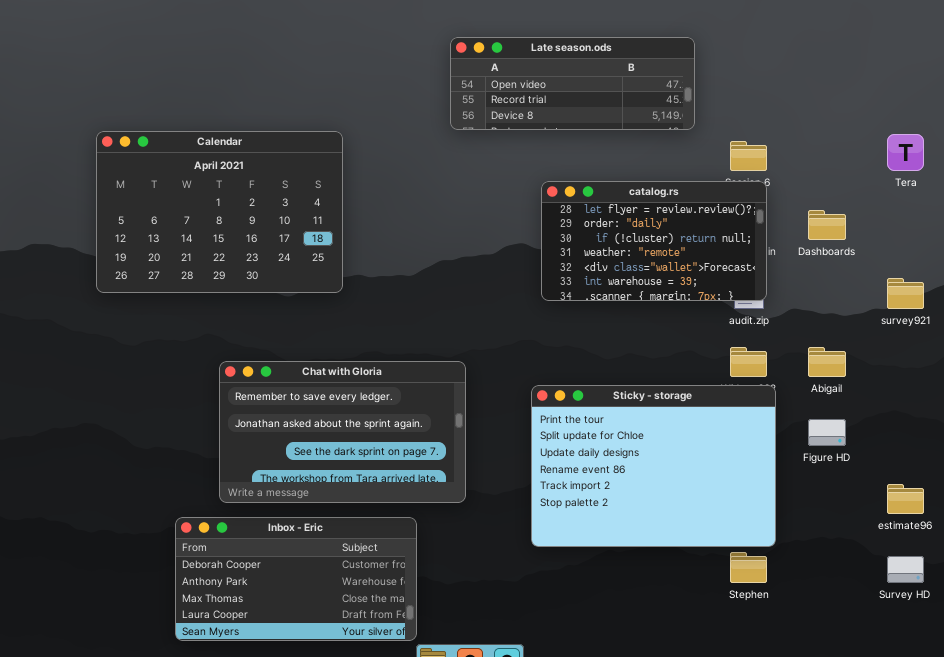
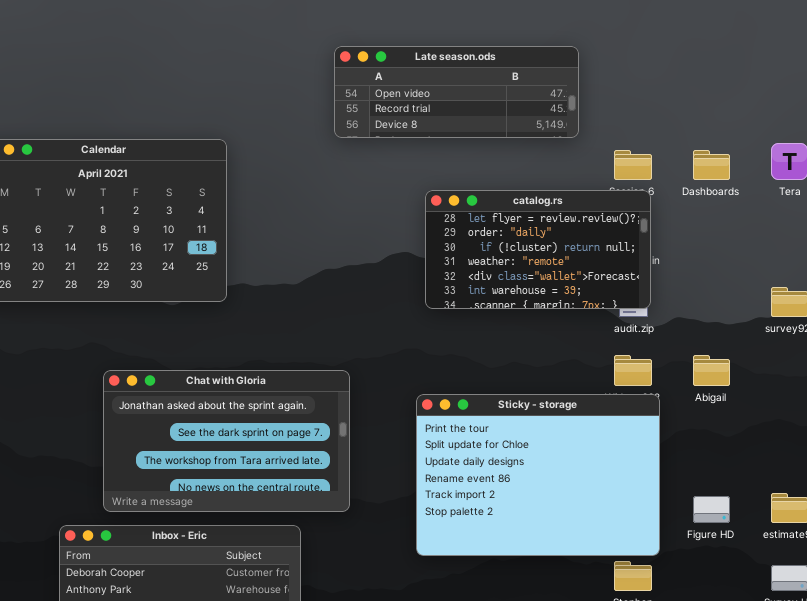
Dashboards: [808,210,846,240] -> [693,150,730,180], moved
Chat with Gloria: [219,361,466,503] -> [103,370,350,512], scrolled down 1 row
Figure HD: [808,419,846,446] -> [693,496,730,523], moved

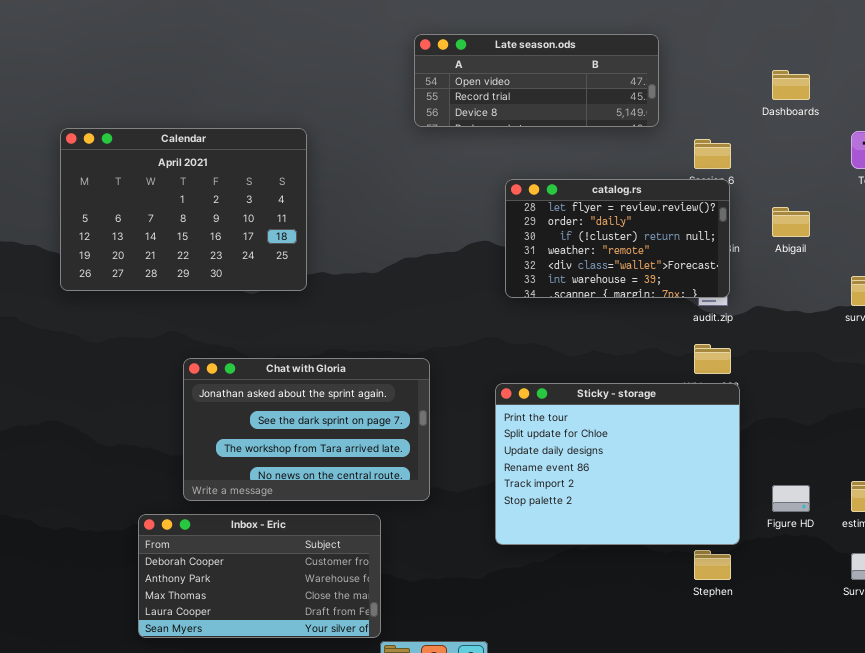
Dashboards: [693,150,730,180] -> [772,70,810,100], moved
Abigail: [693,355,730,386] -> [772,207,810,237], moved

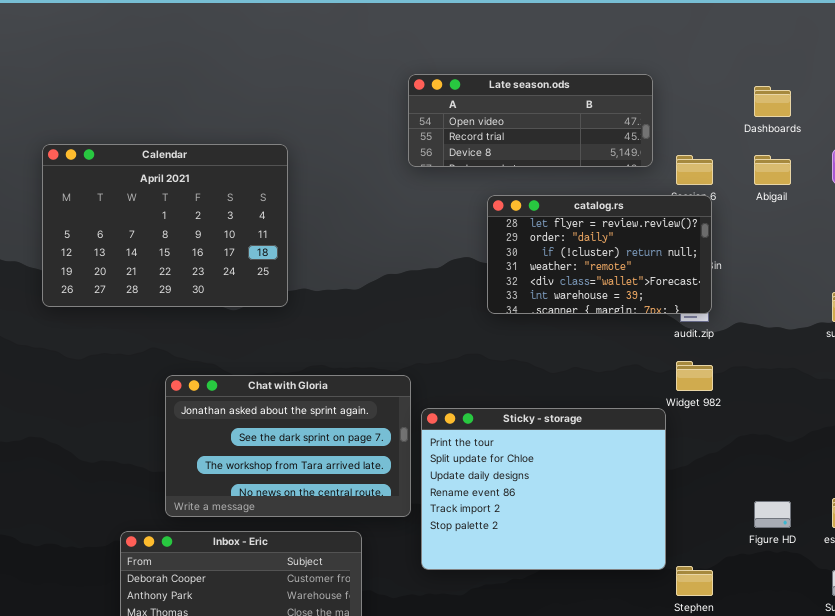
Late season.ods: [414,34,659,127] -> [408,74,653,167], moved
Abigail: [772,207,810,237] -> [754,155,791,185], moved
Sticky - storage: [495,383,740,545] -> [421,408,666,570], moved

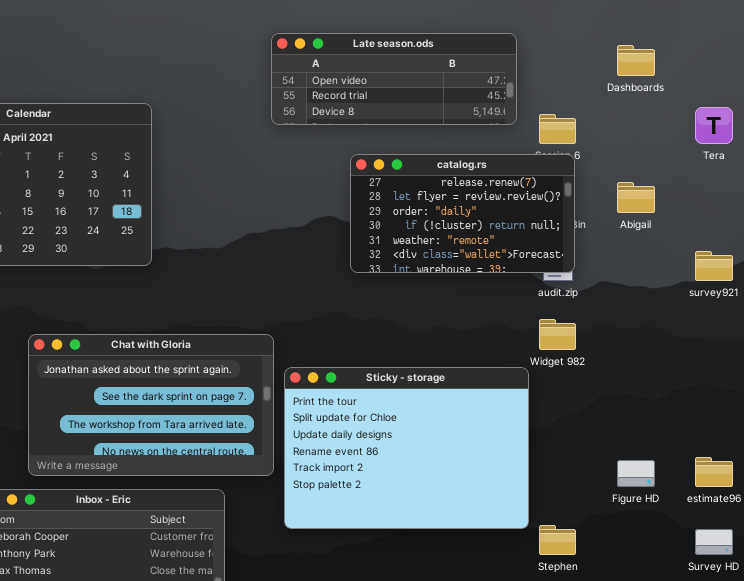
Abigail: [754,155,791,185] -> [617,182,655,213], moved
catalog.rs: [487,195,712,314] -> [350,154,575,273], scrolled up 1 row

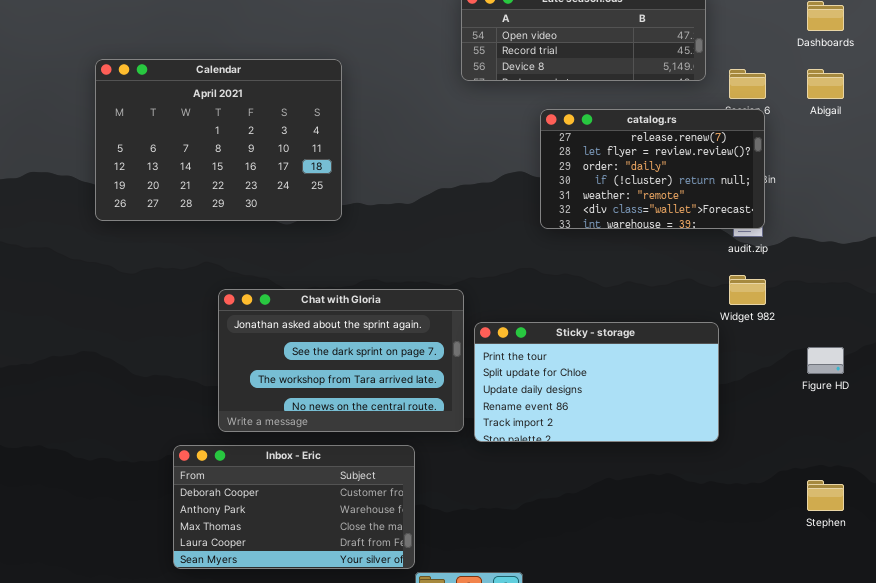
Abigail: [617,182,655,213] -> [807,69,844,99], moved
Sticky - storage: [284,367,529,529] -> [474,322,719,442], resized
Figure HD: [617,460,655,487] -> [807,347,844,374], moved
Stephen: [539,525,576,555] -> [807,480,844,511], moved

